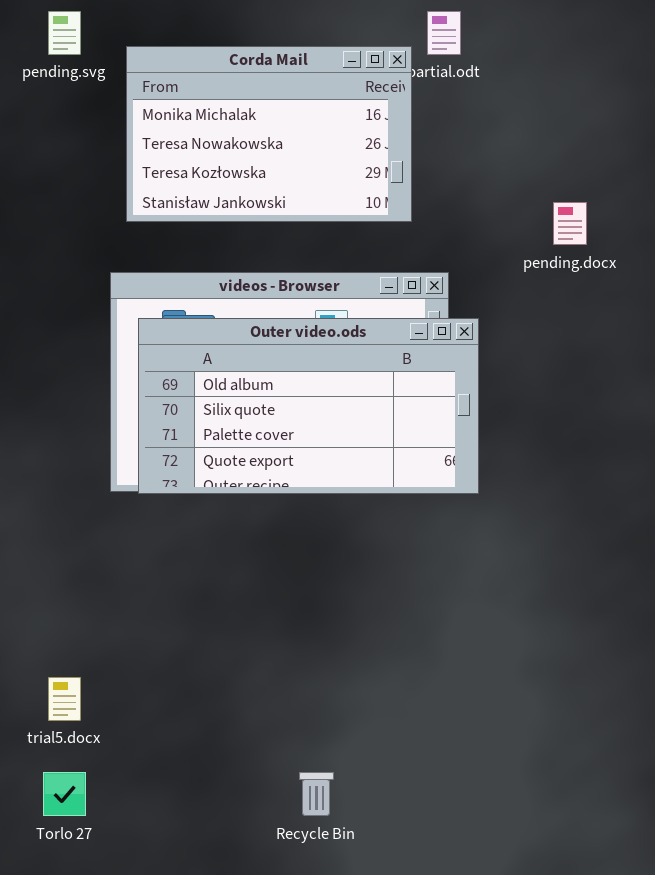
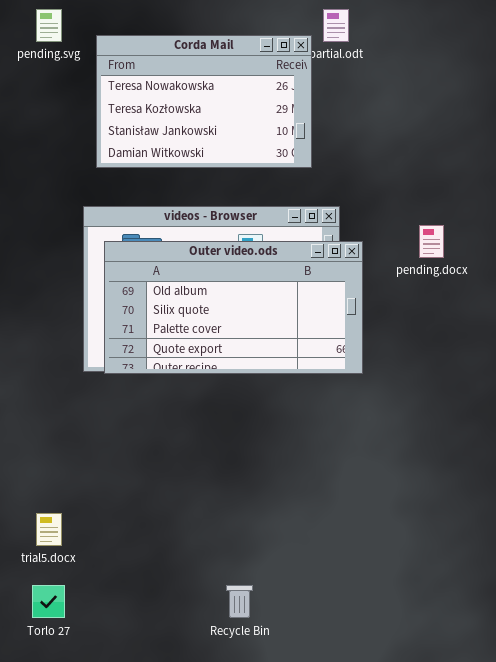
Corda Mail: [126,46,412,222] -> [96,35,312,168], scrolled down 1 row
pending.docx: [553,202,587,245] -> [419,225,444,258], moved

